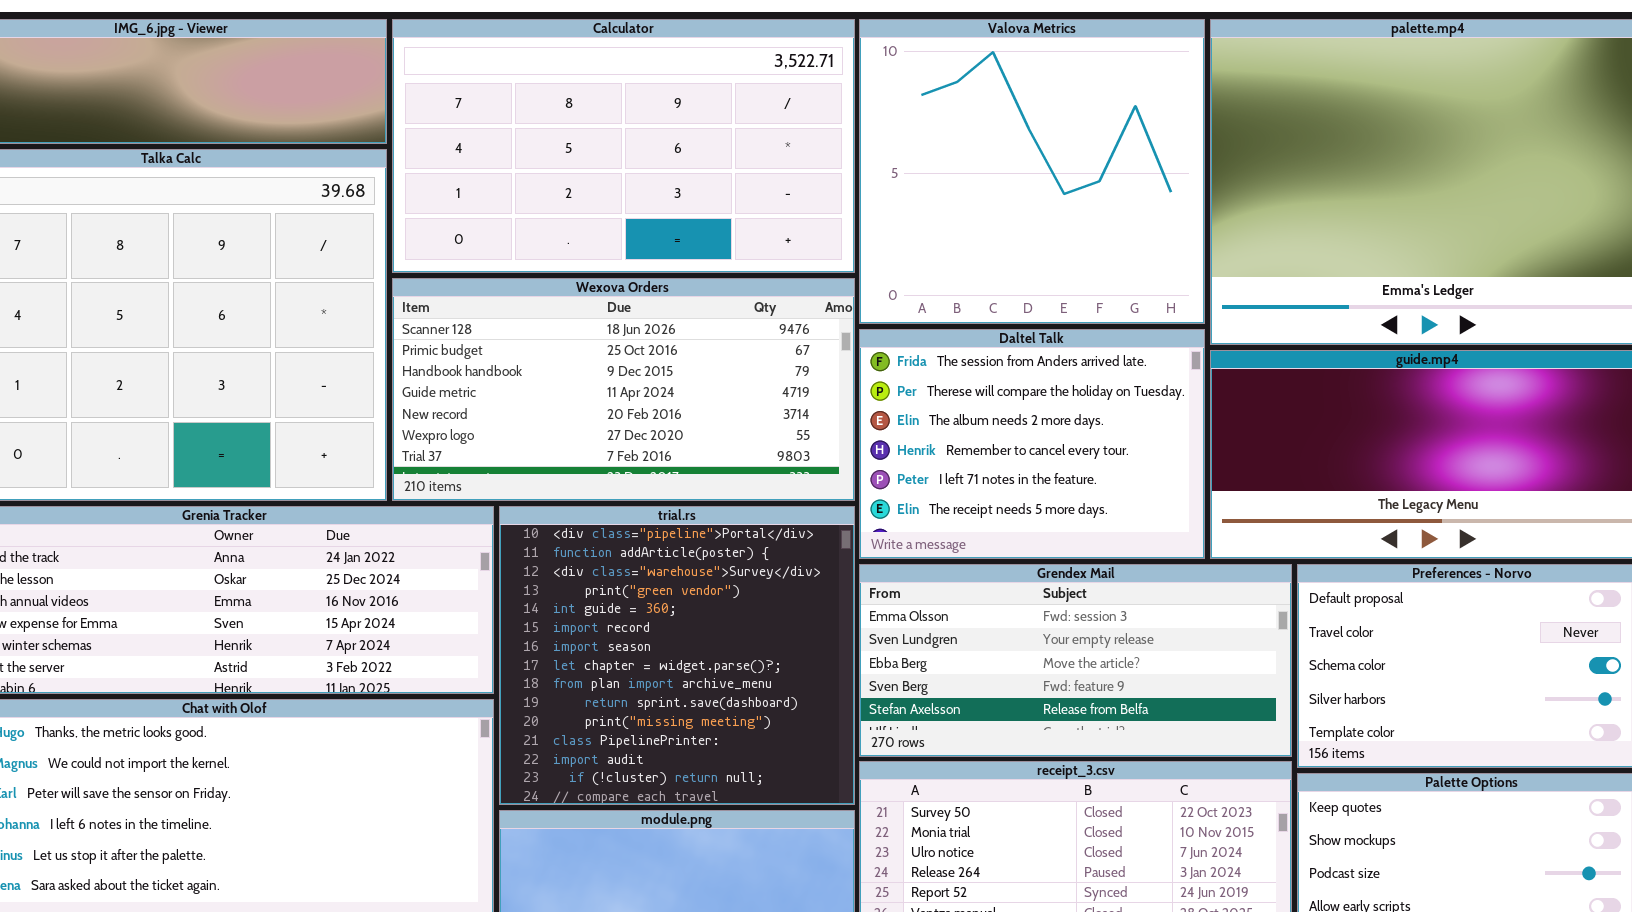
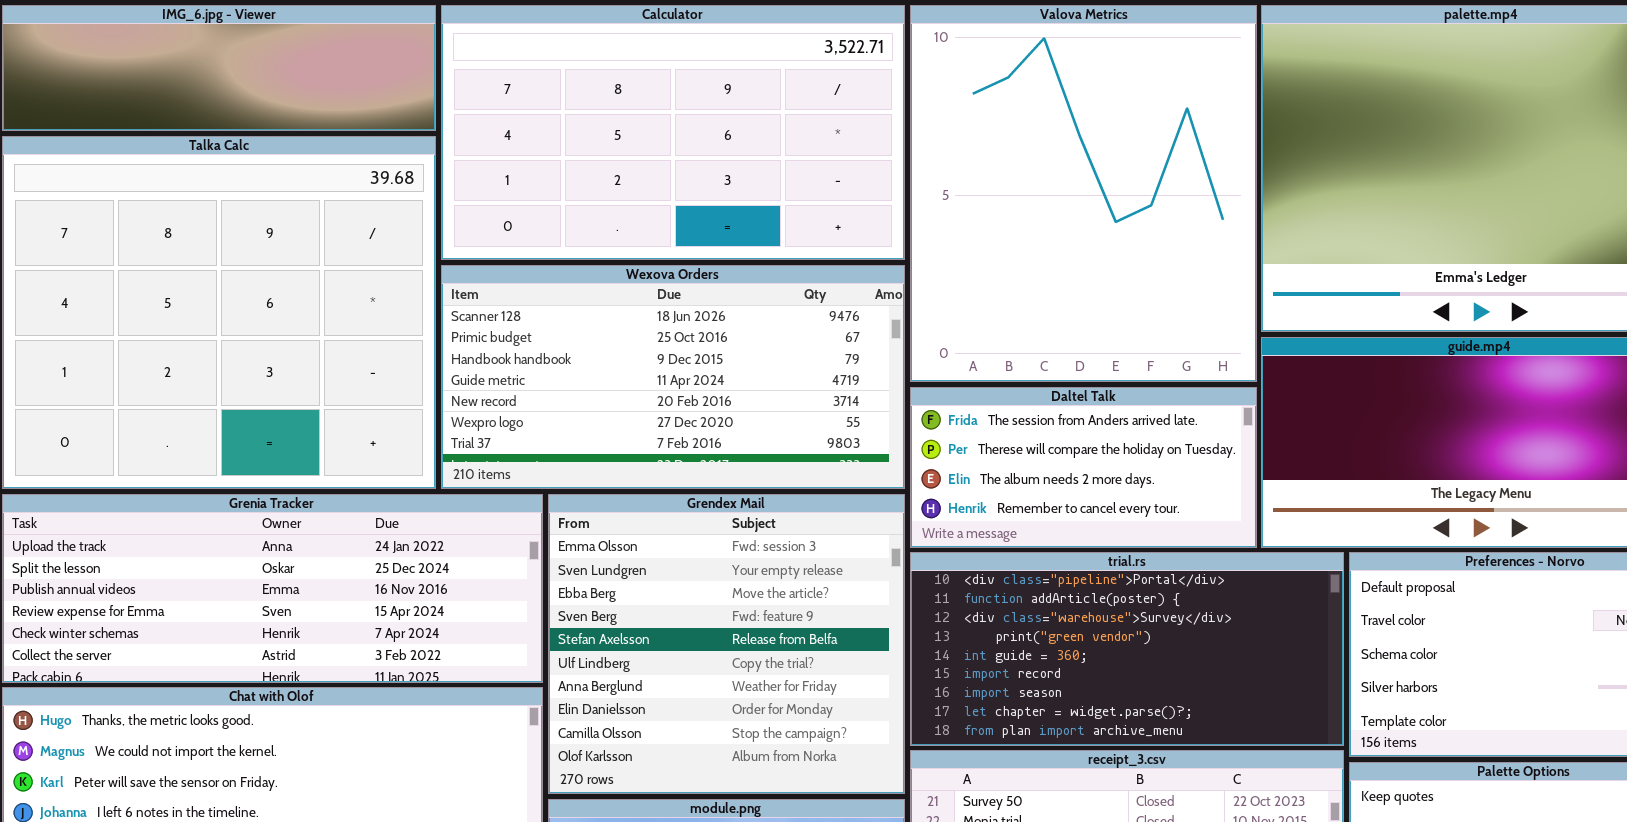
Valova Metrics: [859,19,1205,324] -> [910,5,1257,382], resized
Daltel Talk: [859,329,1205,559] -> [910,387,1257,548], resized
trial.rs: [499,506,855,805] -> [910,552,1344,746], moved, resized
Grendex Mail: [859,564,1292,757] -> [548,494,905,794], moved, resized

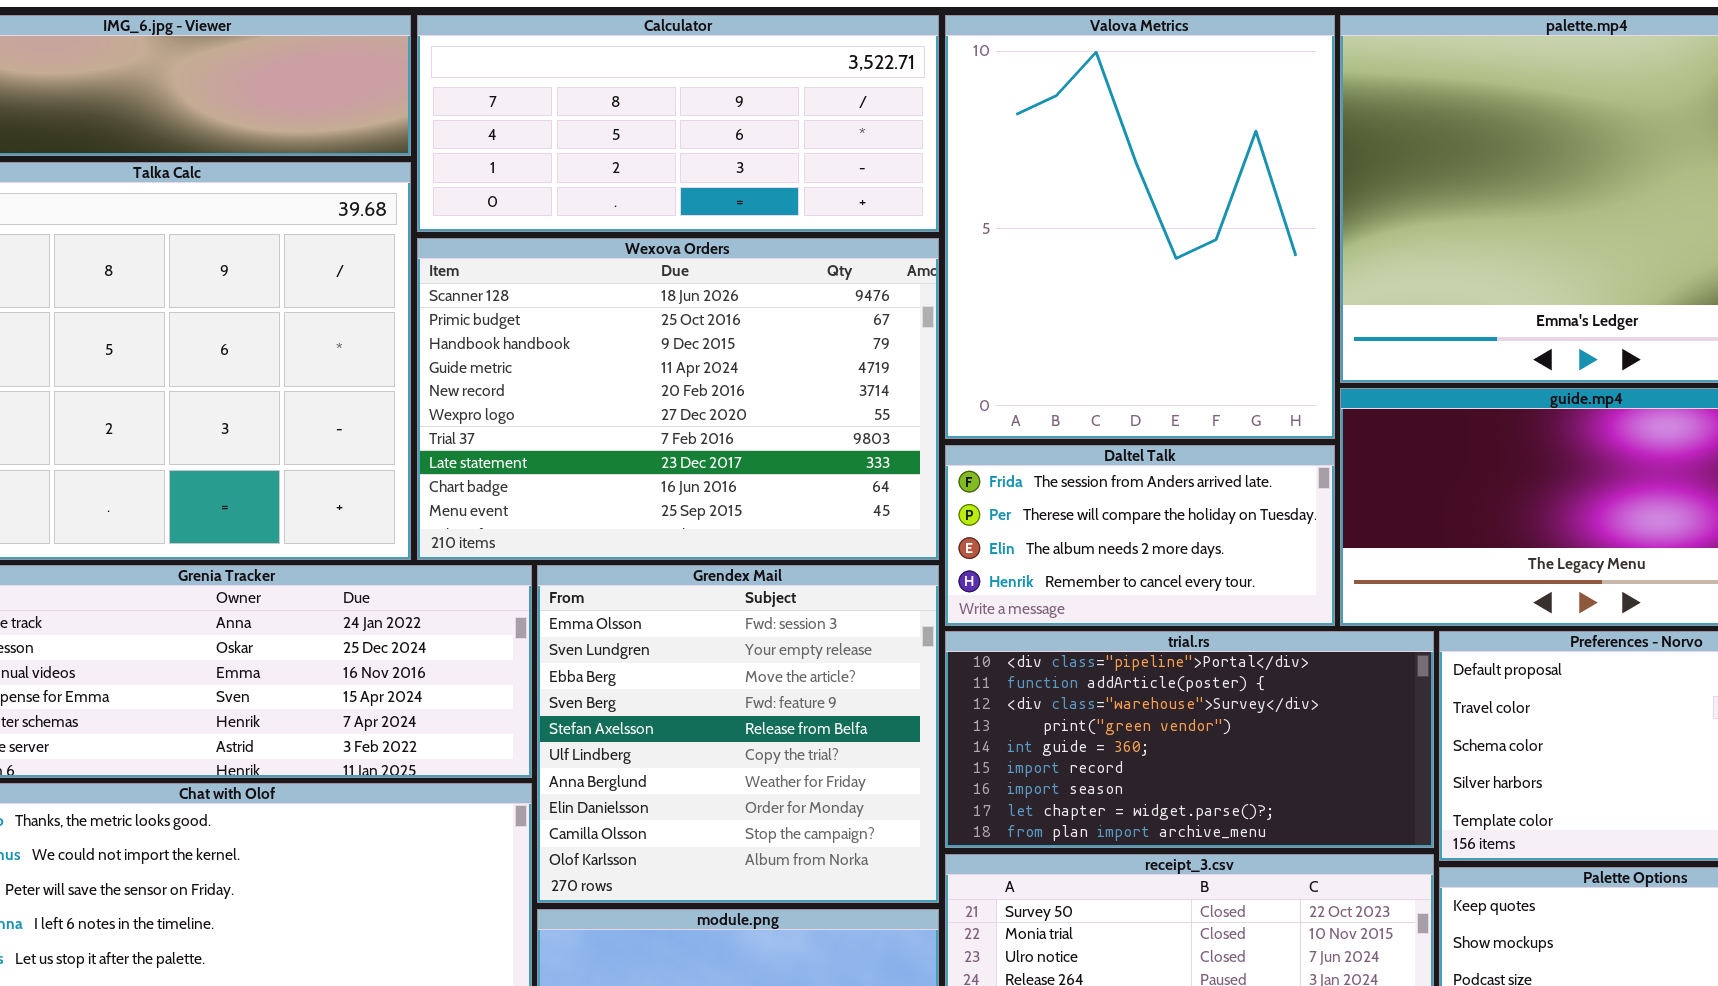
Calculator: [441,5,905,260] -> [417,15,939,232], resized
Wexova Orders: [441,265,905,489] -> [417,238,939,560], resized

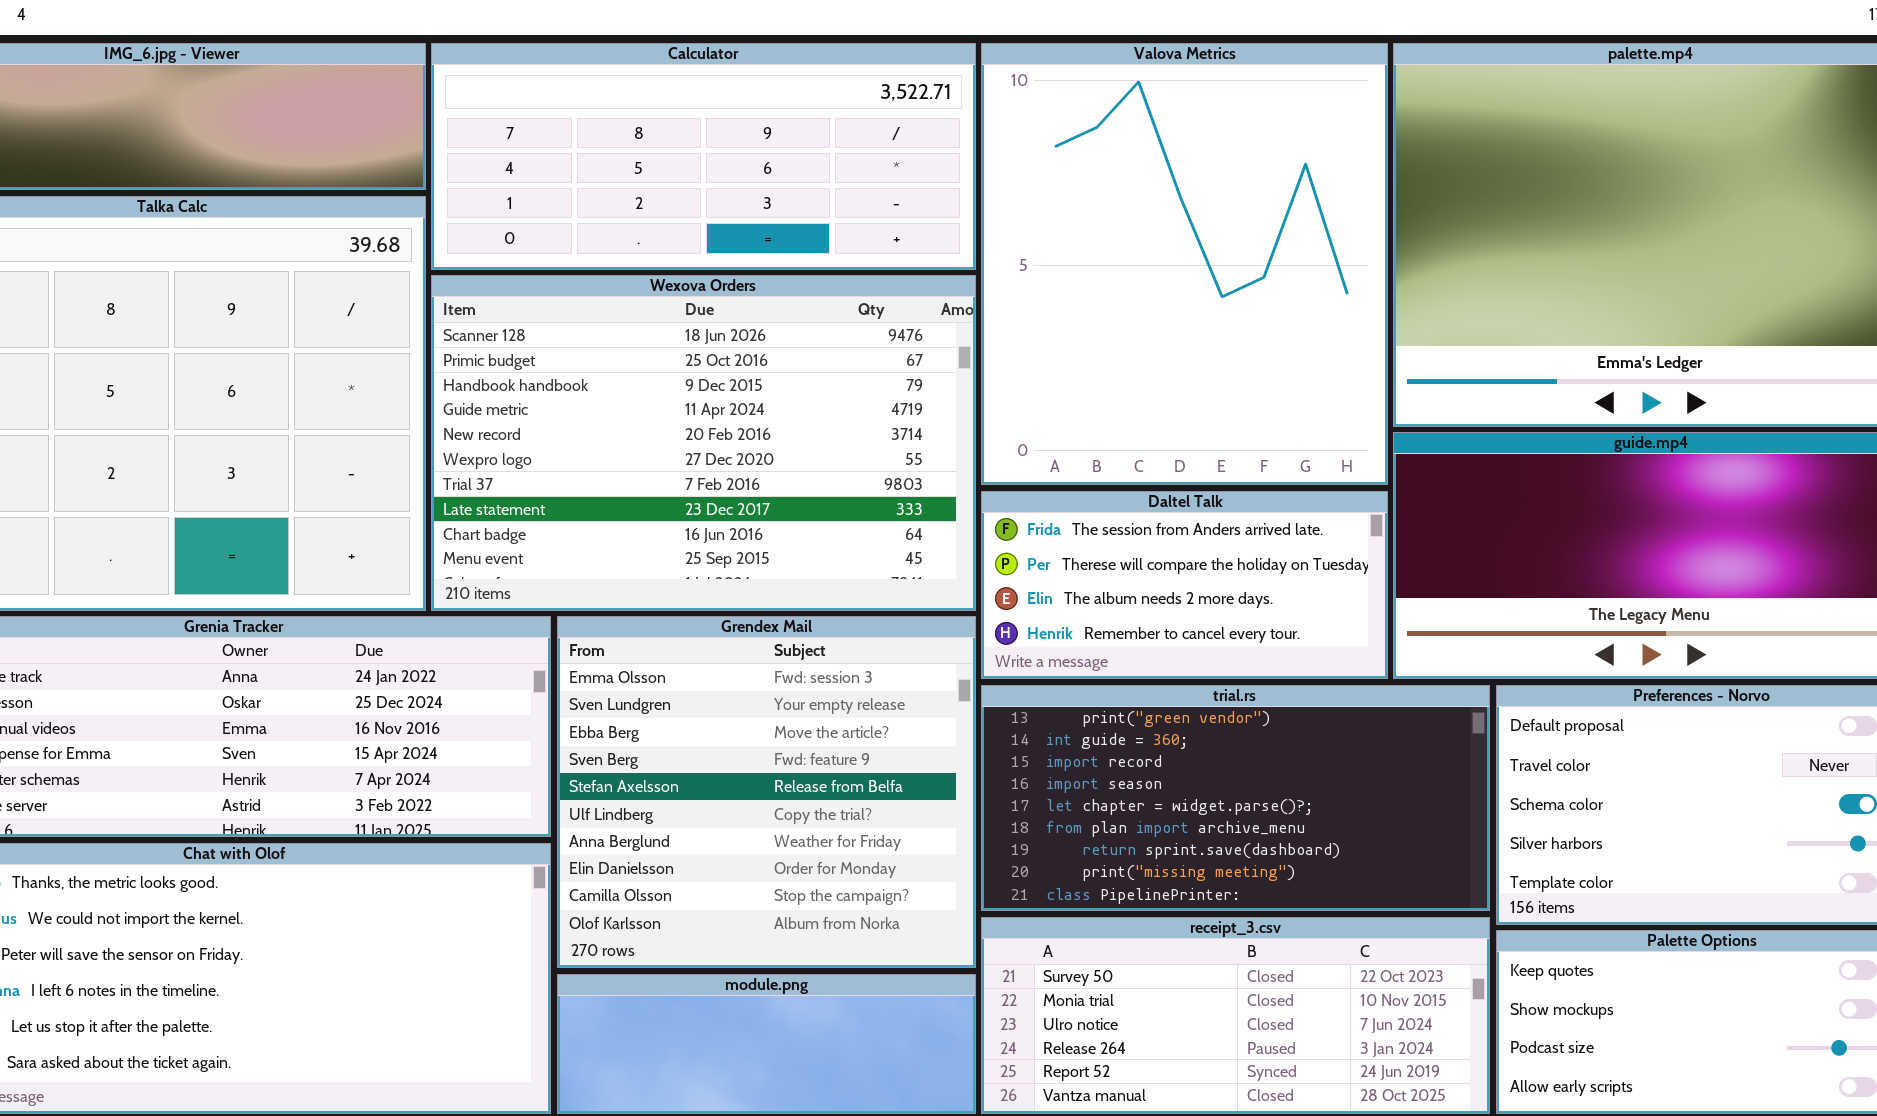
trial.rs: [945,631,1434,848] -> [981,685,1490,911], scrolled down 3 rows

